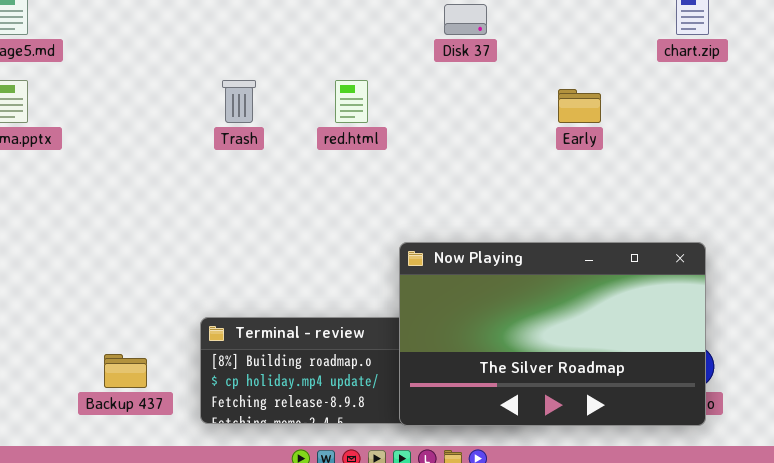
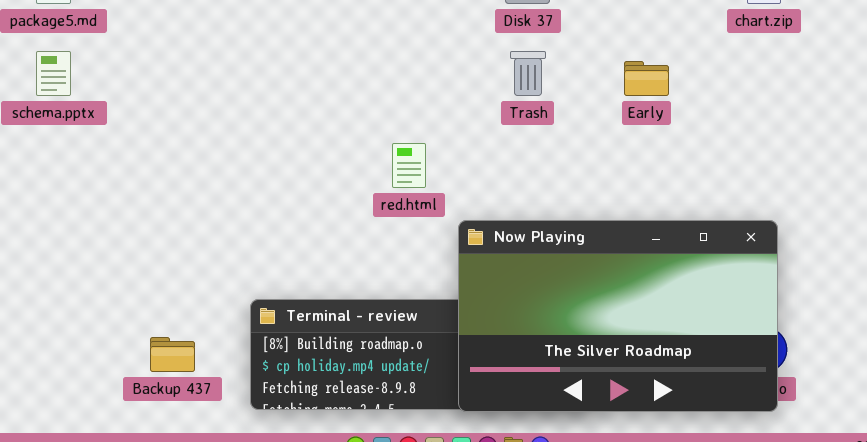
Trash: [222,80,256,123] -> [510,51,546,96], moved
red.html: [335,80,368,123] -> [392,143,426,188], moved

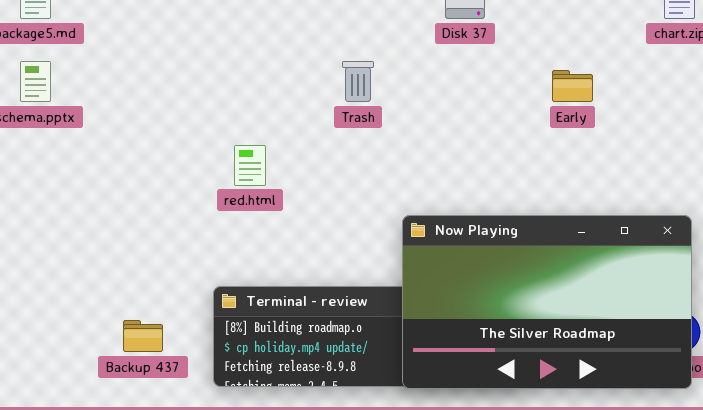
Trash: [510,51,546,96] -> [342,61,374,102], moved
red.html: [392,143,426,188] -> [234,145,266,186], moved

